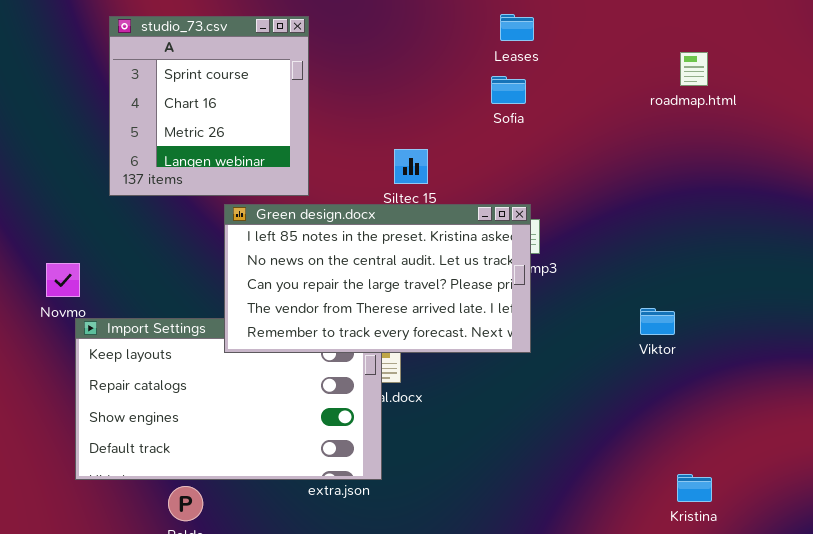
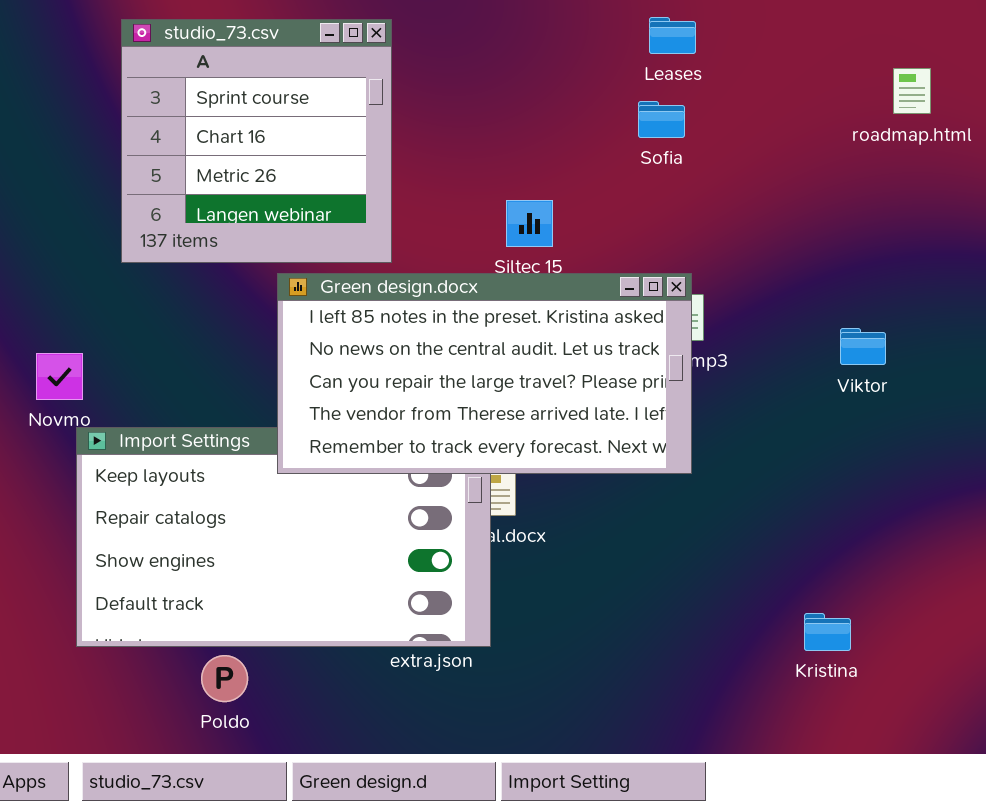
Viktor: [640,308,675,335] -> [840,328,886,365], moved
Kristina: [677,474,712,502] -> [804,613,851,651], moved

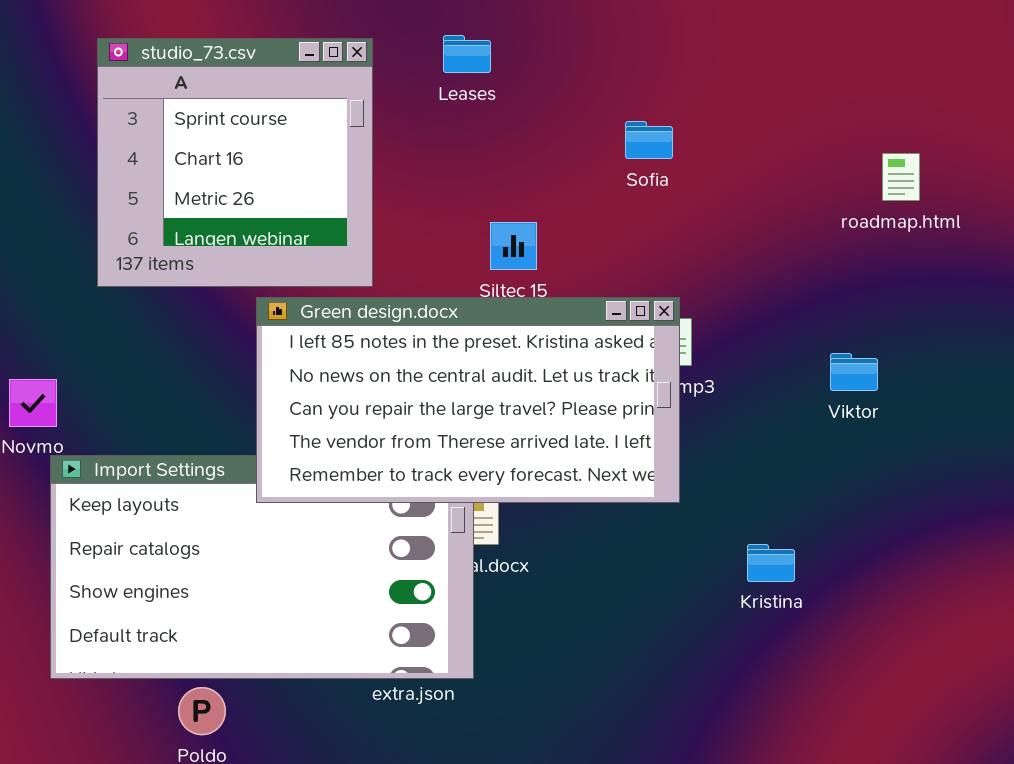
Leases: [649,17,696,54] -> [443,35,491,73], moved
roadmap.html: [893,68,931,114] -> [882,153,920,201], moved
Kristina: [804,613,851,651] -> [747,544,795,582], moved

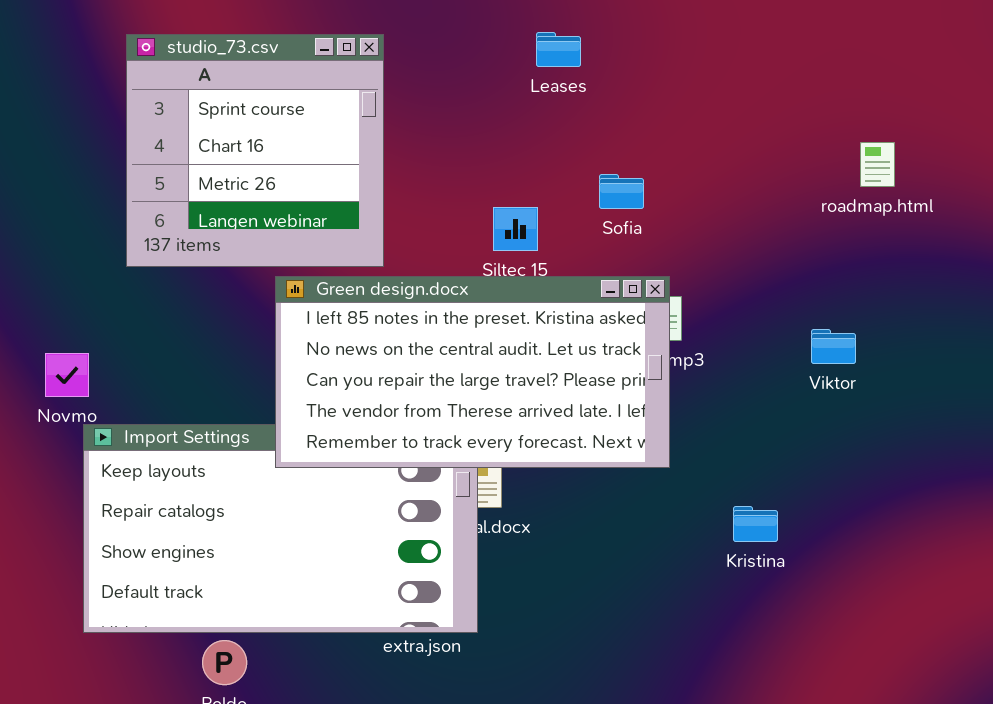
Leases: [443,35,491,73] -> [536,32,581,67], moved
Sofia: [625,121,673,159] -> [599,174,644,209], moved

